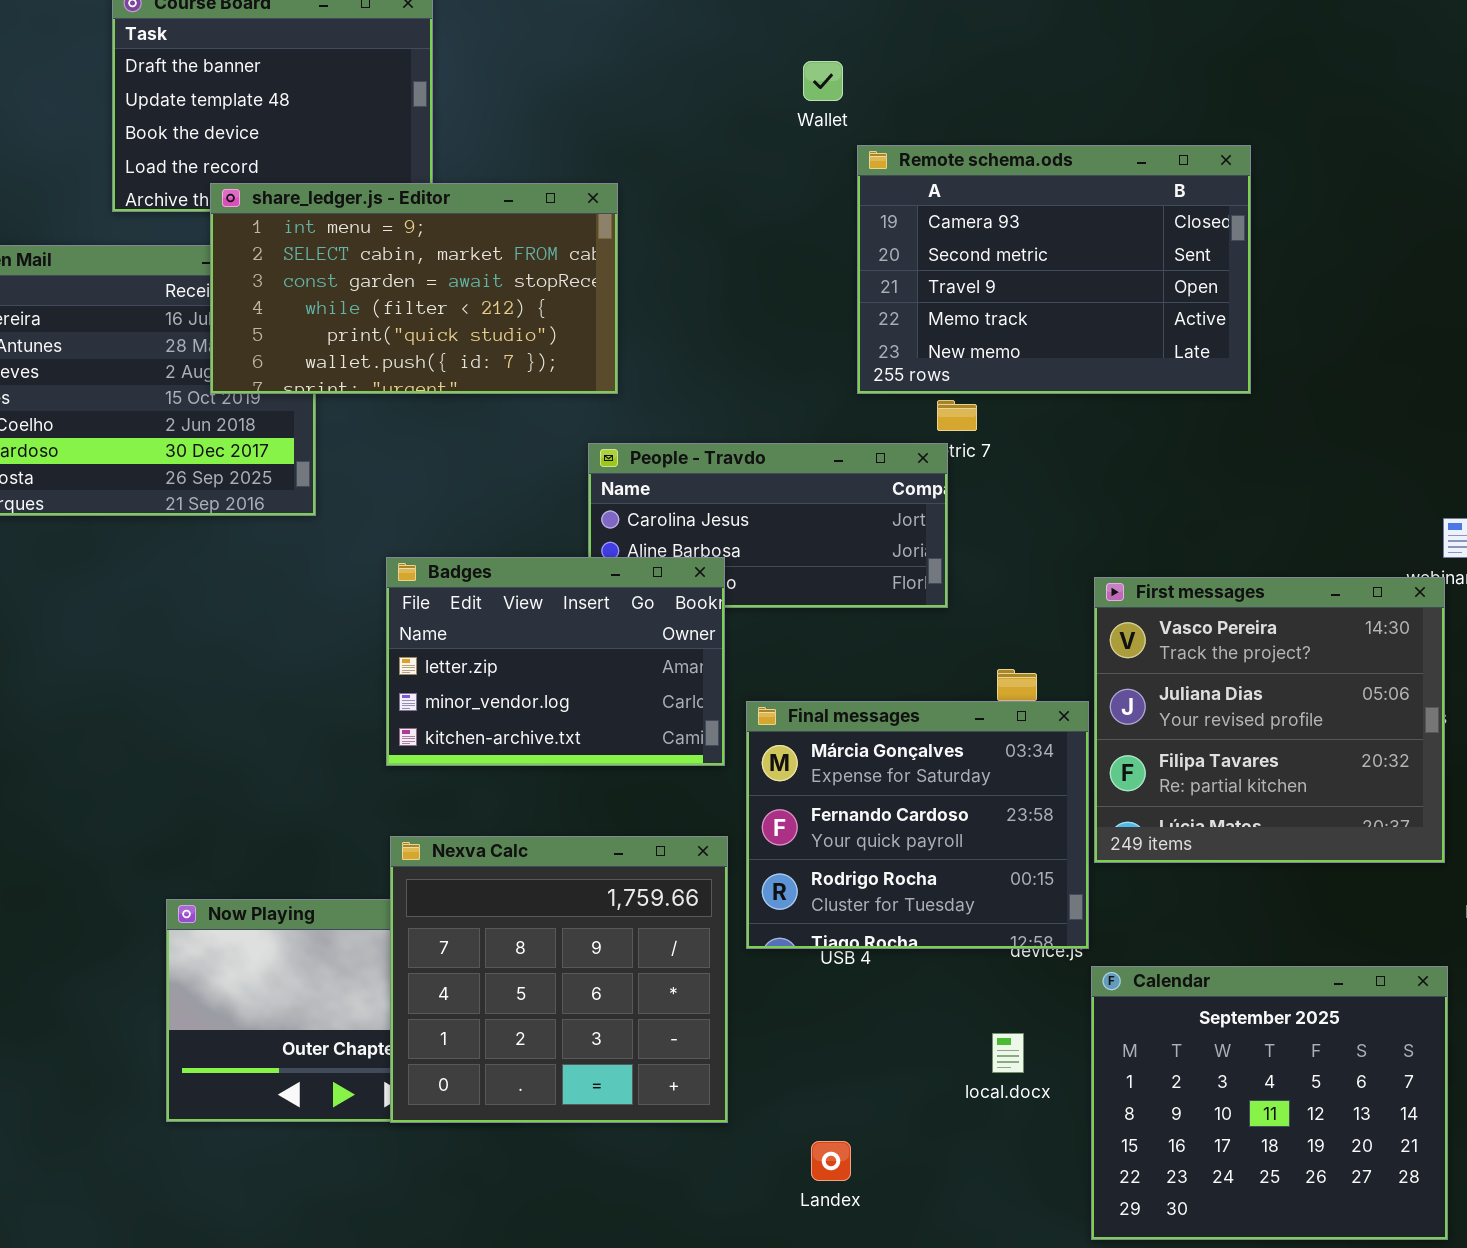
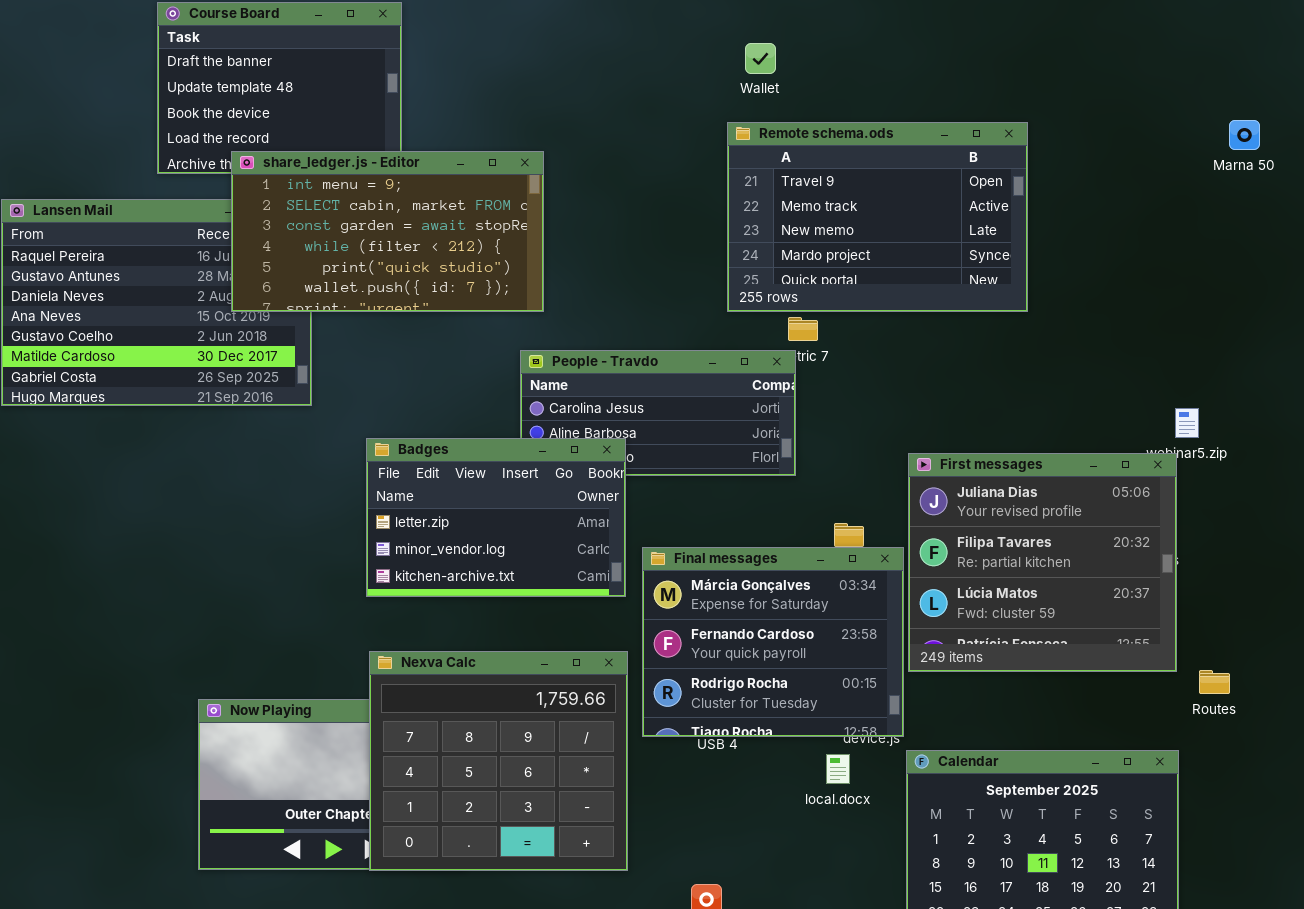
Wallet: [803,61,843,101] -> [745,43,776,74], moved
Remote schema.ods: [857,145,1251,394] -> [727,122,1028,312], scrolled down 2 rows
First messages: [1094,577,1445,863] -> [908,453,1177,672], scrolled down 1 row
local.docx: [992,1033,1024,1073] -> [826,754,850,784], moved

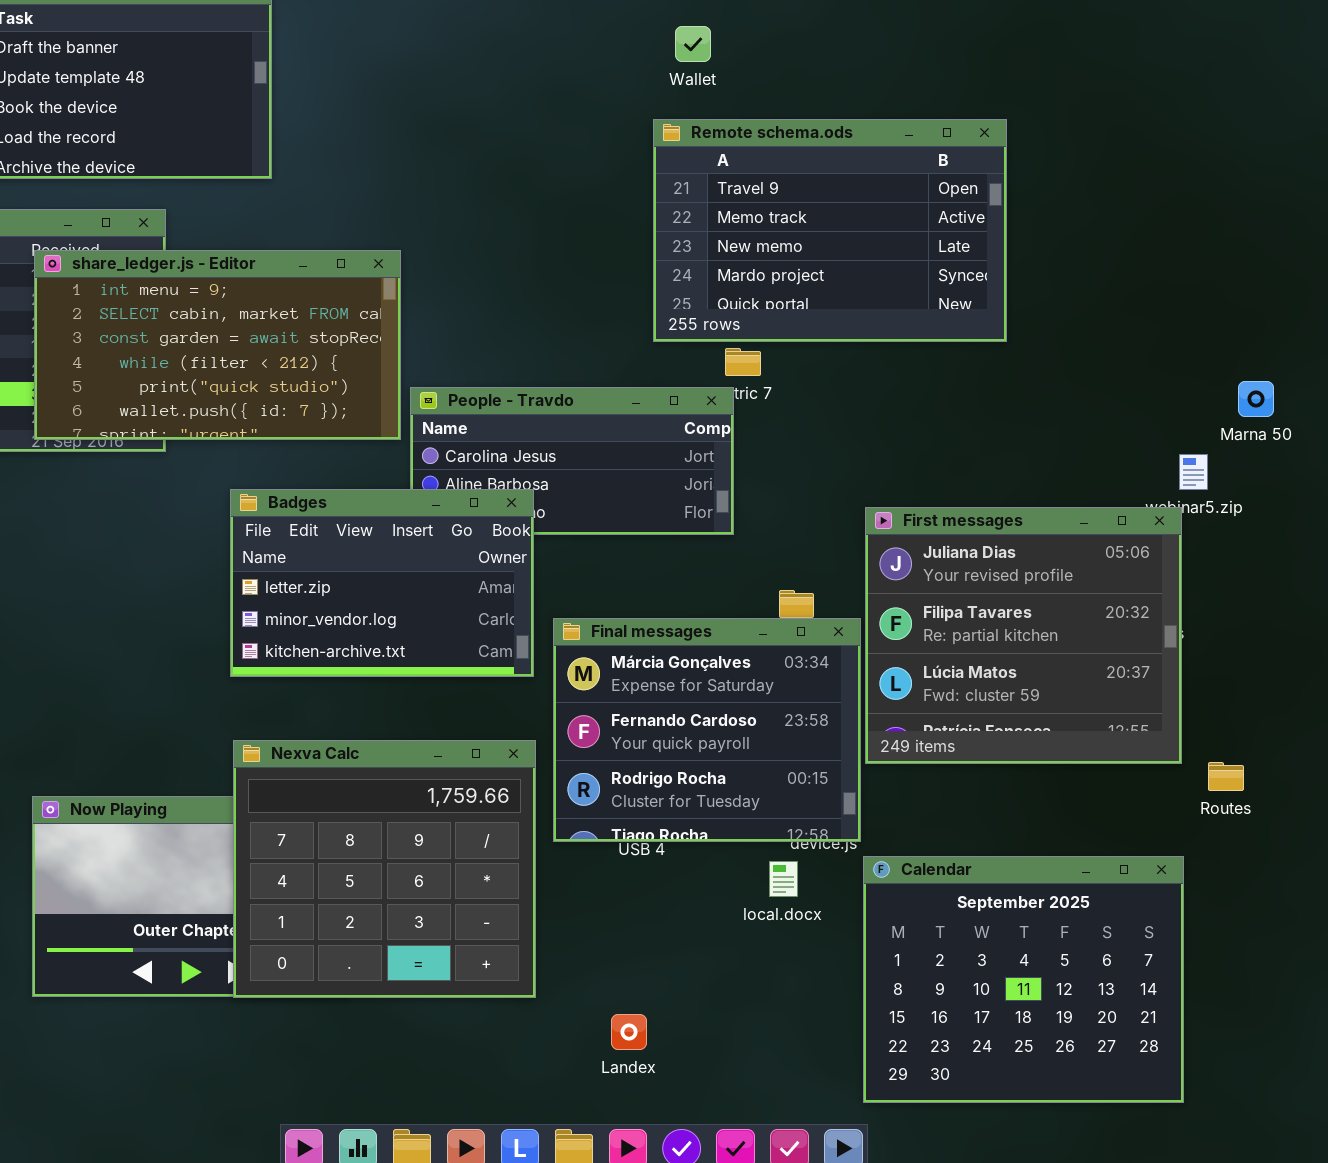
Marna 50: [1229,120,1260,150] -> [1238,381,1274,417], moved
share_ledger.js - Editor: [231,151,544,312] -> [34,250,401,440], moved

